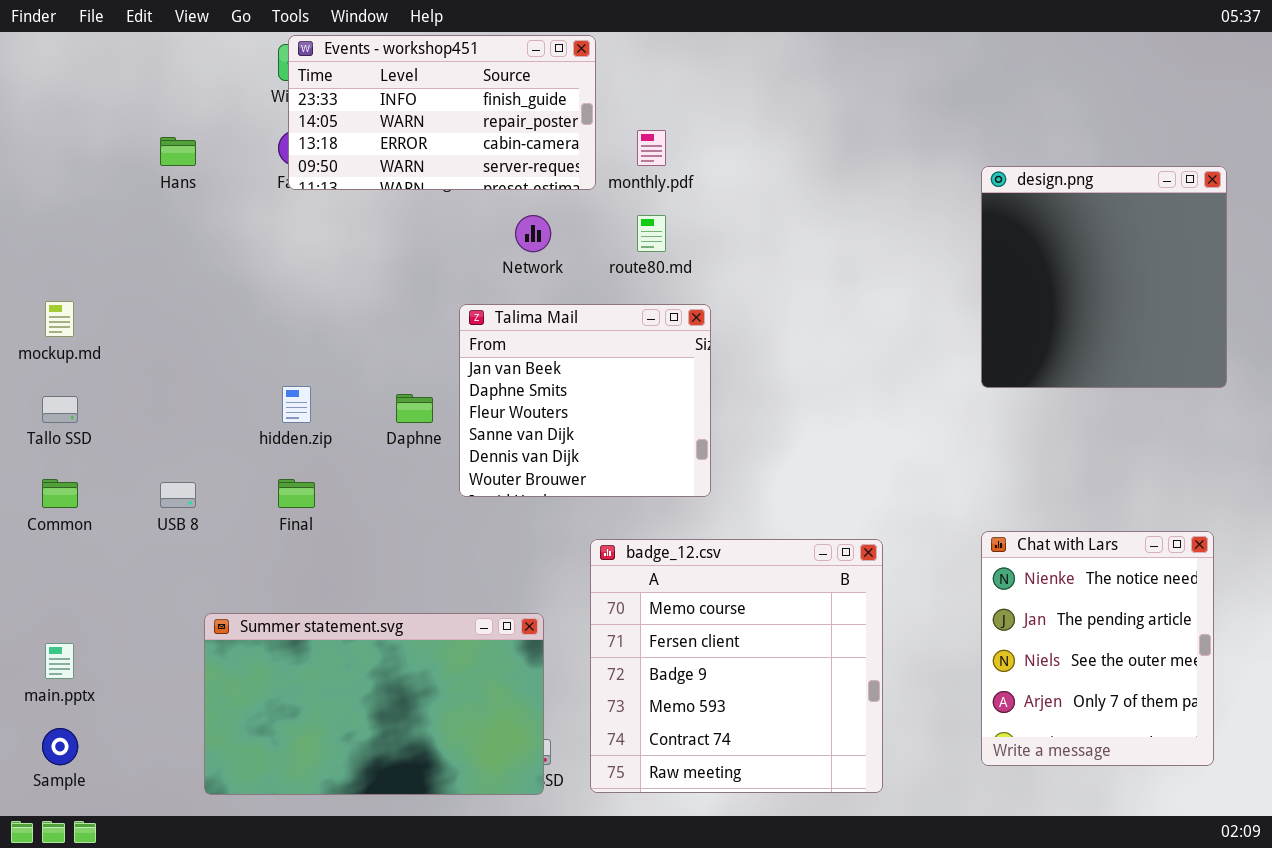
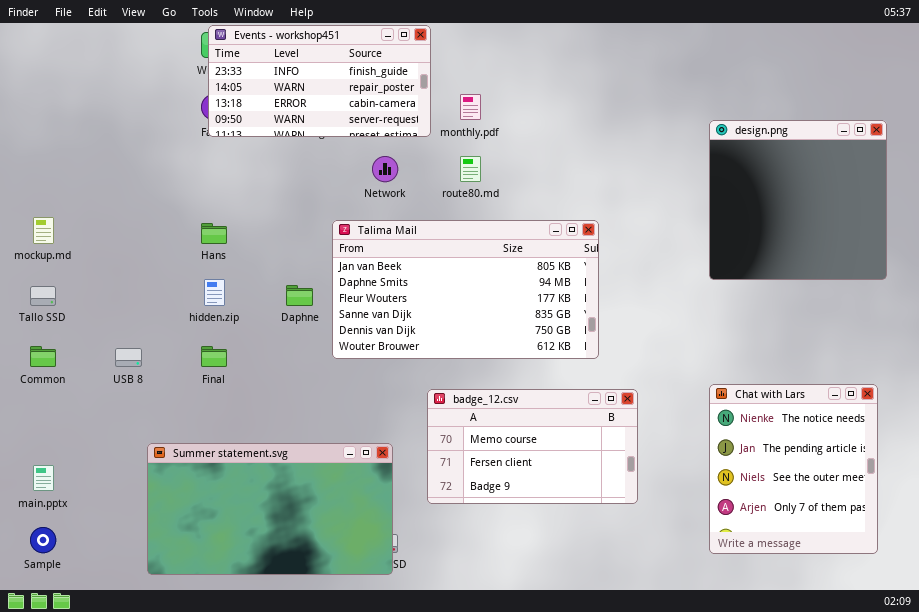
Hans: [160,137,196,166] -> [201,223,227,244], moved
Talima Mail: [459,304,711,497] -> [332,220,599,359], resized
badge_12.csv: [590,539,883,793] -> [427,389,638,504], resized

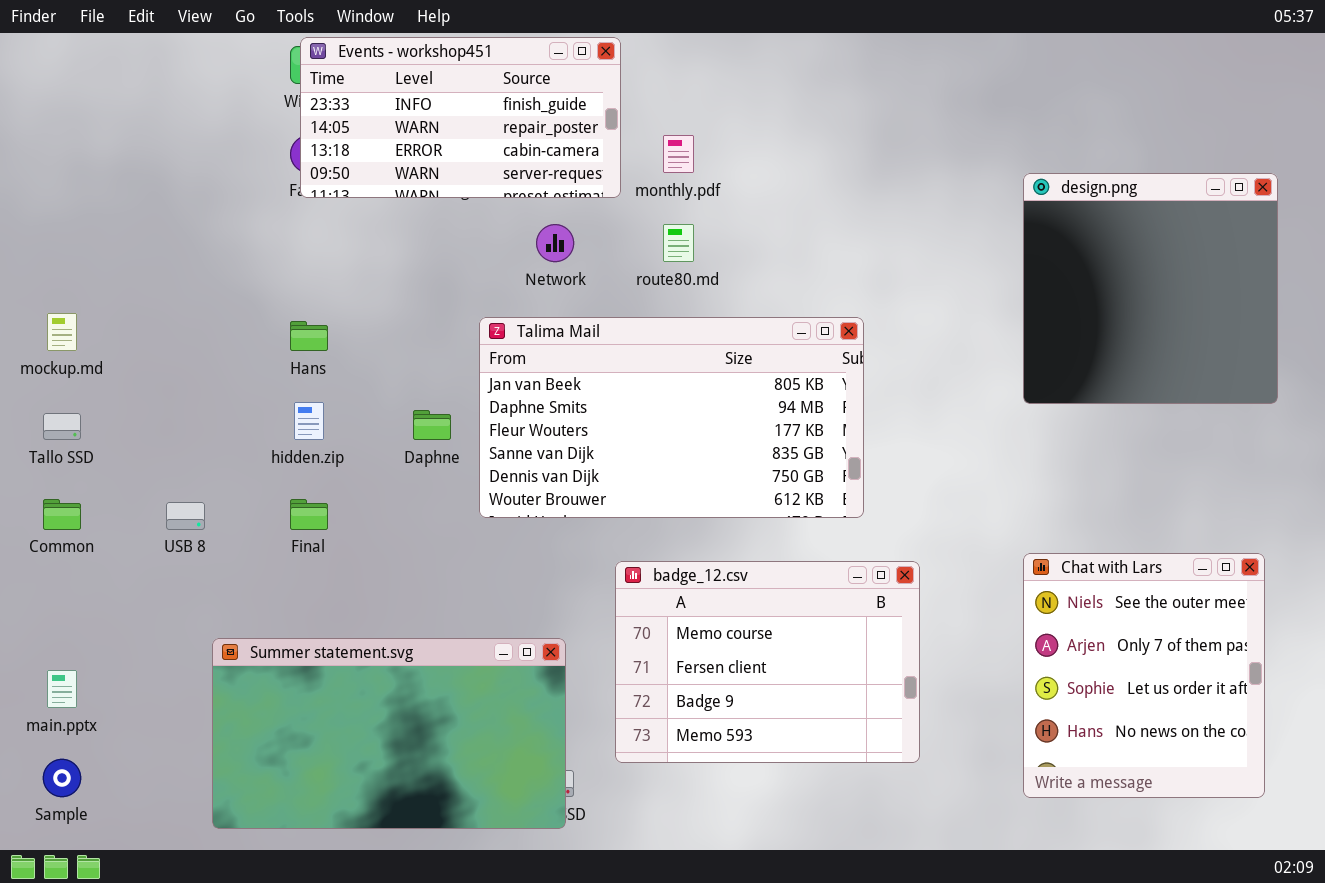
Chat with Lars: [709,384,878,554] -> [1023,553,1265,798], scrolled down 2 rows
badge_12.csv: [427,389,638,504] -> [615,561,920,763], resized

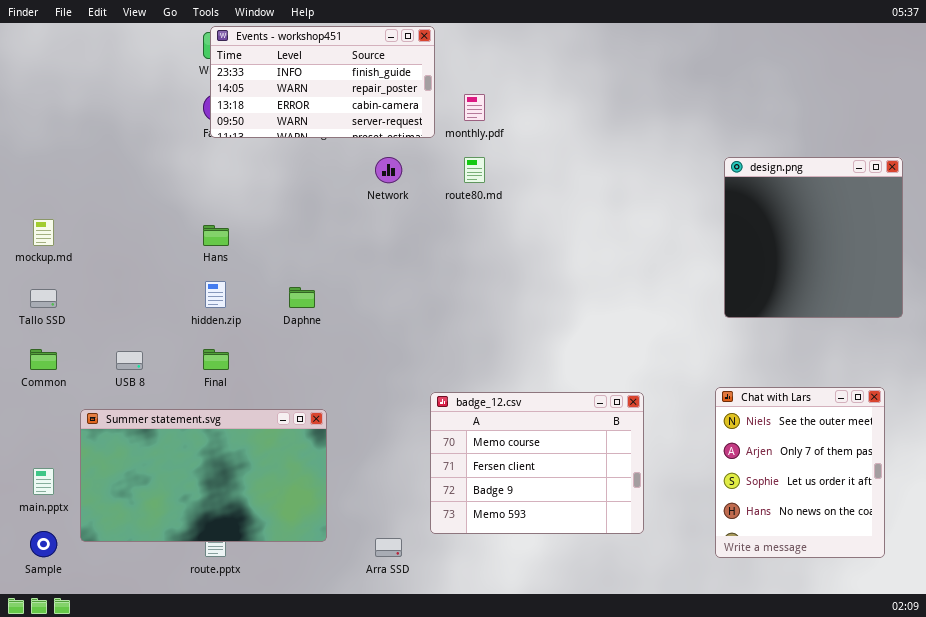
design.png: [1023,173,1278,404] -> [724,157,903,318], moved
Talima Mail: [479,317,864,518] -> none, closed
Summer statement.svg: [212,638,566,829] -> [80,409,327,542], moved

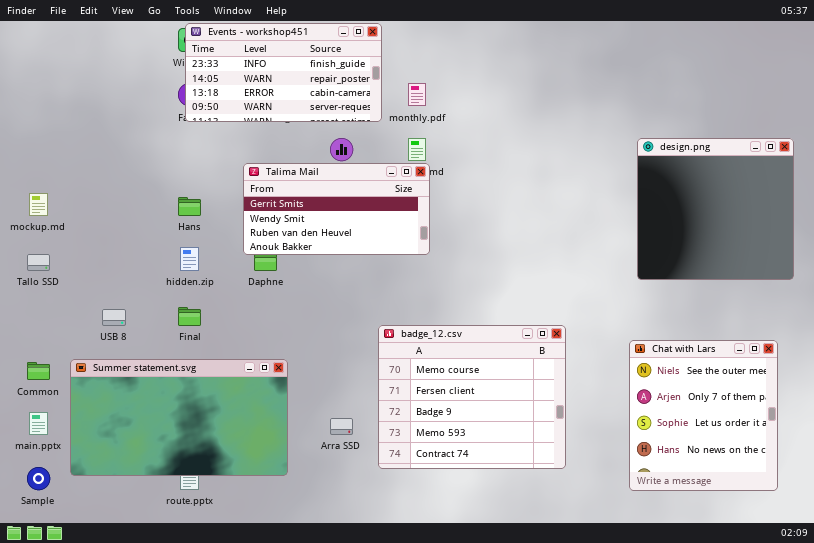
Talima Mail: none -> [243,163,430,255], opened
Common: [30,349,57,370] -> [27,362,50,380], moved
badge_12.csv: [430,392,644,534] -> [378,325,566,469], resized
Arra SSD: [375,538,402,557] -> [330,418,353,435], moved

